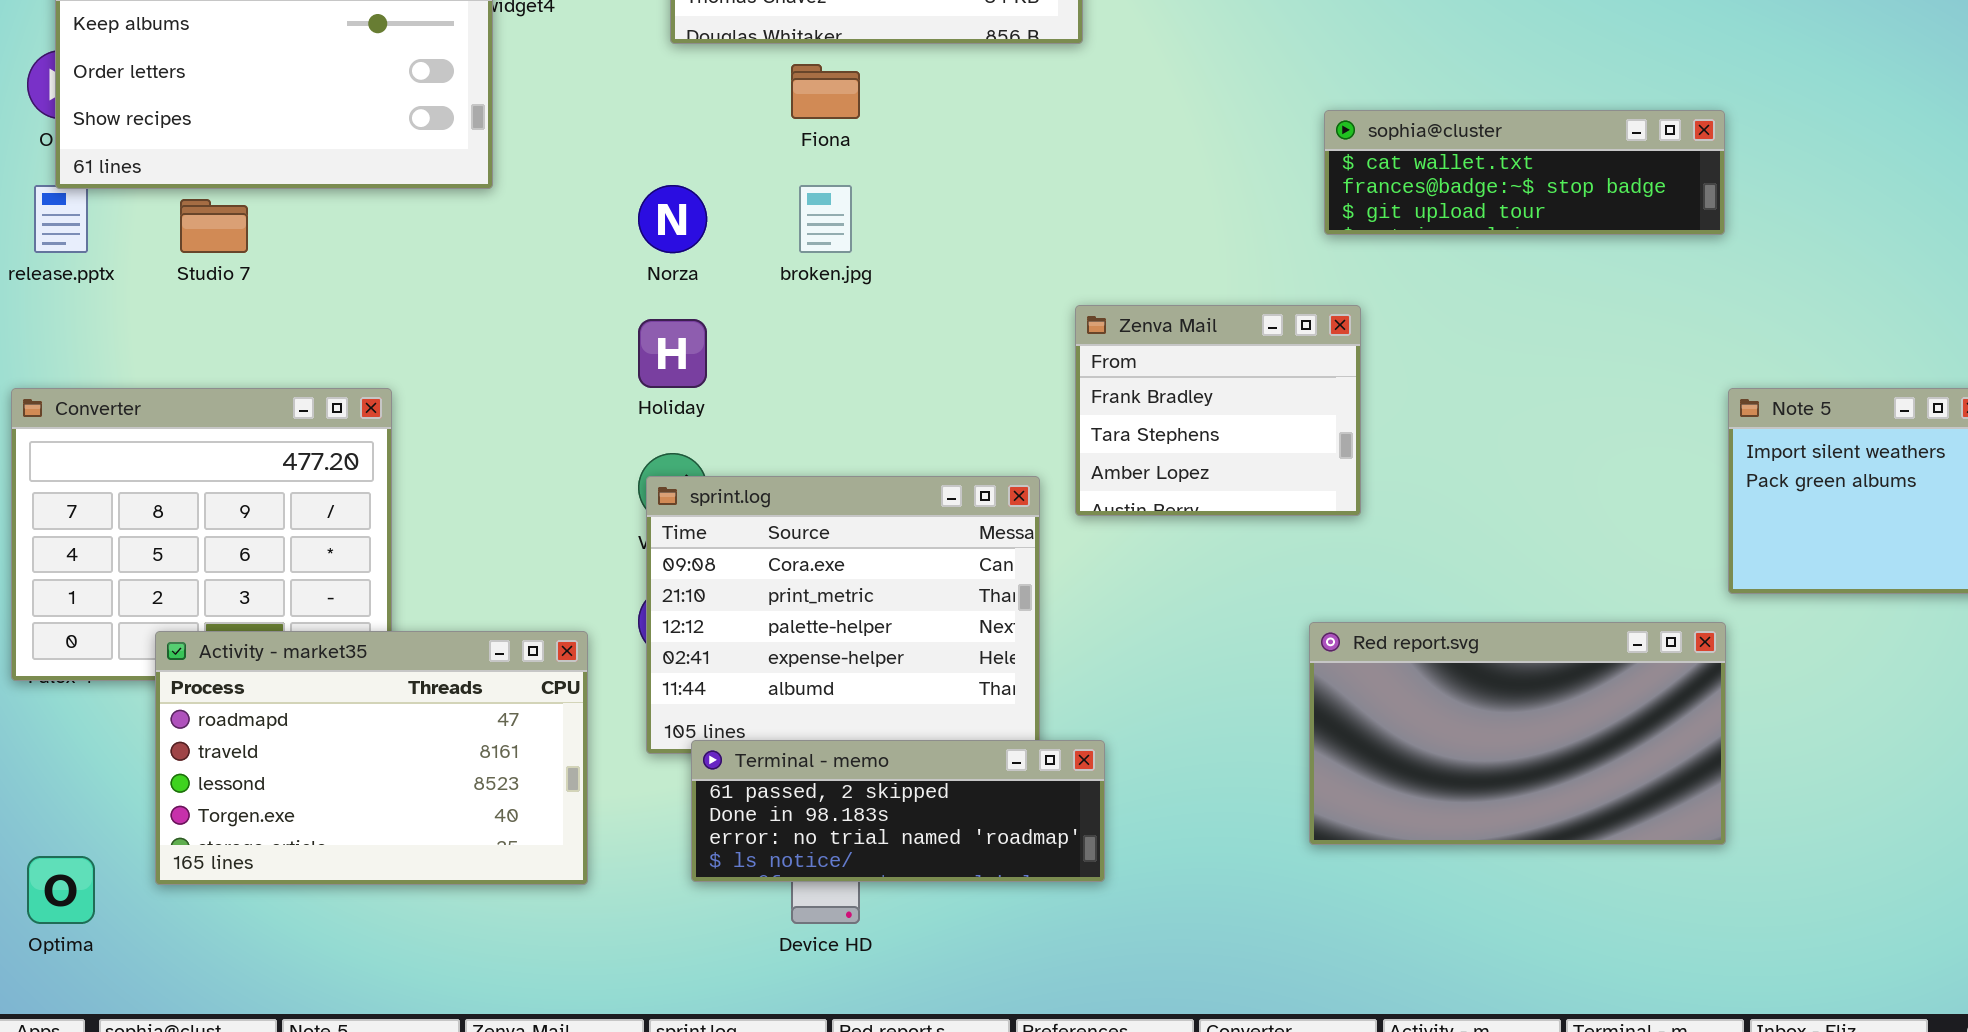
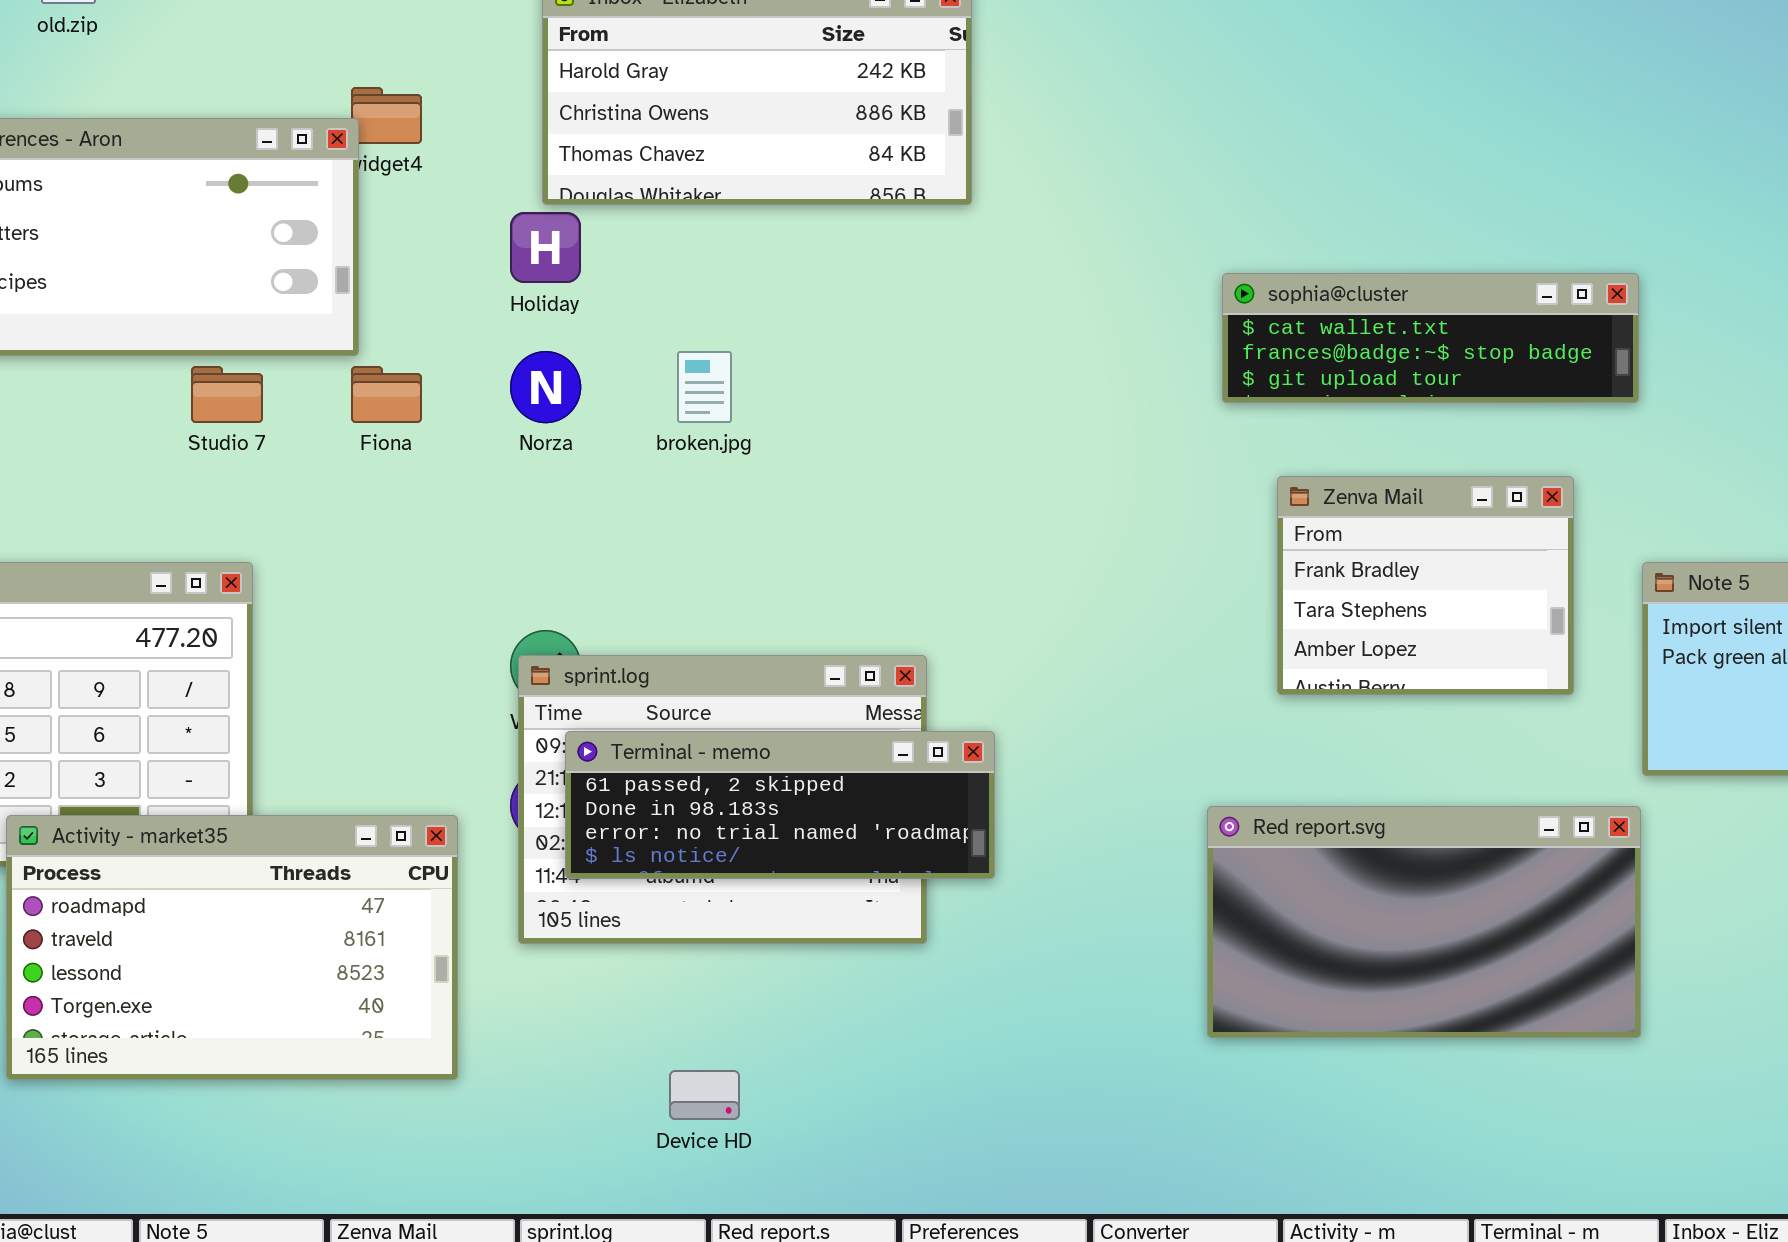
Fiona: [791,64,860,119] -> [351,366,422,423], moved
Studio 7: [180,199,248,253] -> [191,366,263,423], moved
Zenva Mail: [1075,305,1361,516] -> [1277,476,1574,695], moved
Holiday: [638,319,707,388] -> [510,212,581,283], moved
Terminal - memo: [691,740,1105,882] -> [565,731,995,879], moved

